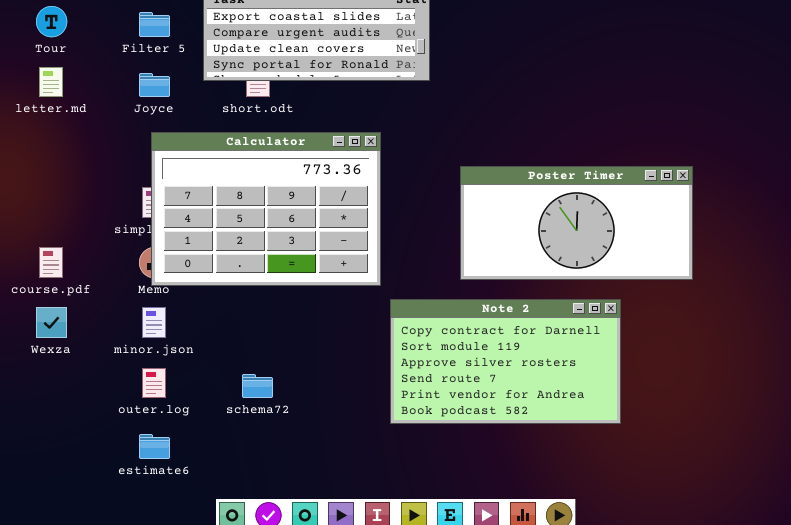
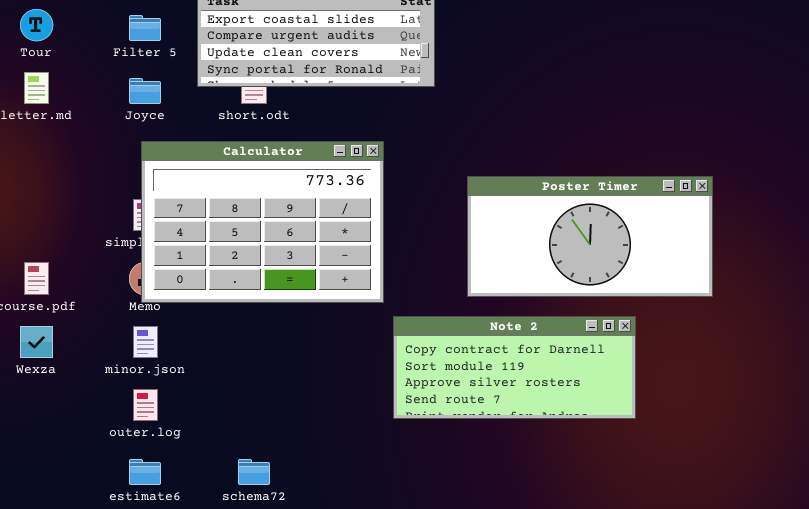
Note 2: [390,299,621,424] -> [393,316,636,419], resized
schema72: [242,374,273,398] -> [238,459,270,485], moved

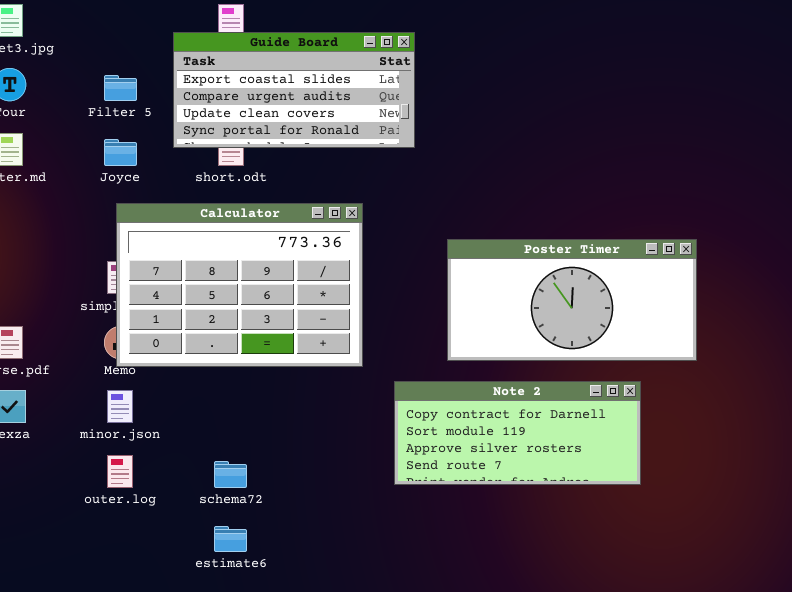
Note 2: [393,316,636,419] -> [394,381,641,485], moved
estimate6: [129,459,161,485] -> [214,526,247,552], moved
schema72: [238,459,270,485] -> [214,461,247,488], moved

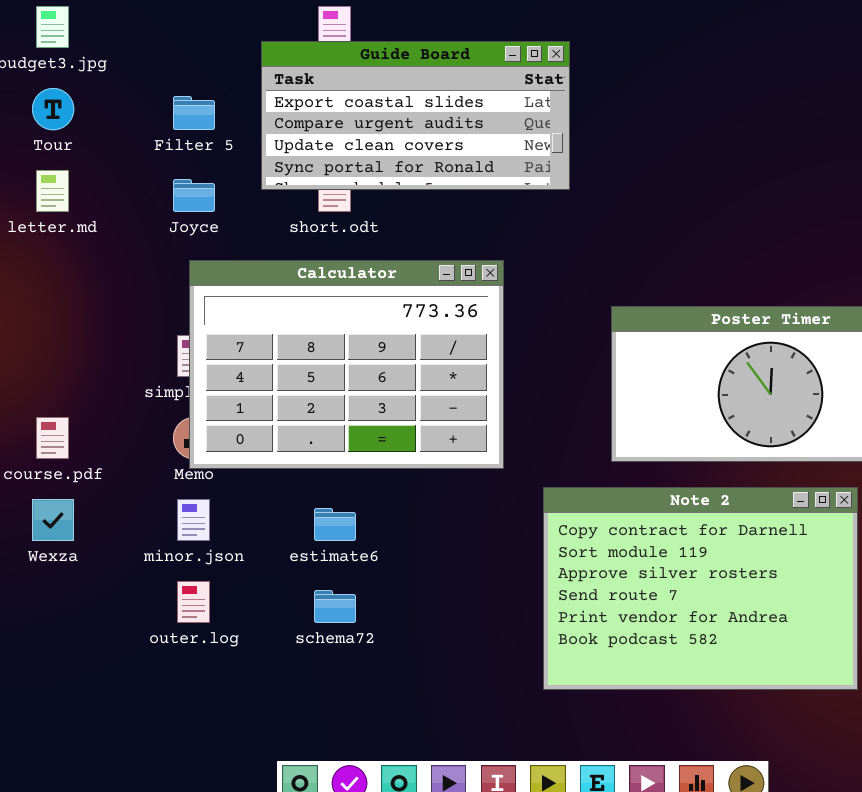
Note 2: [394,381,641,485] -> [543,487,858,690], resized
estimate6: [214,526,247,552] -> [314,508,356,541], moved

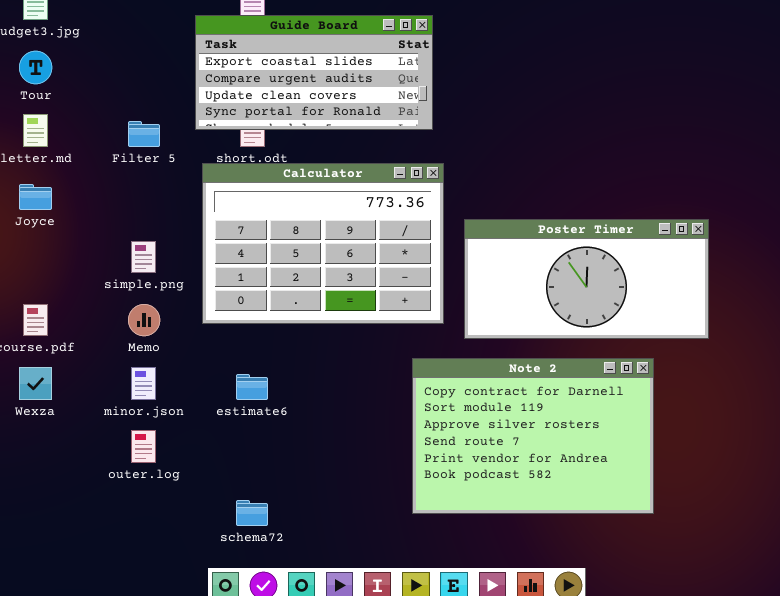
Filter 5: [173,96,215,130] -> [128,121,160,147], moved
Joyce: [173,179,215,212] -> [19,184,52,210], moved
Calculator: [189,260,504,469] -> [202,163,444,324], moved
schema72: [314,590,356,623] -> [236,500,268,526], moved

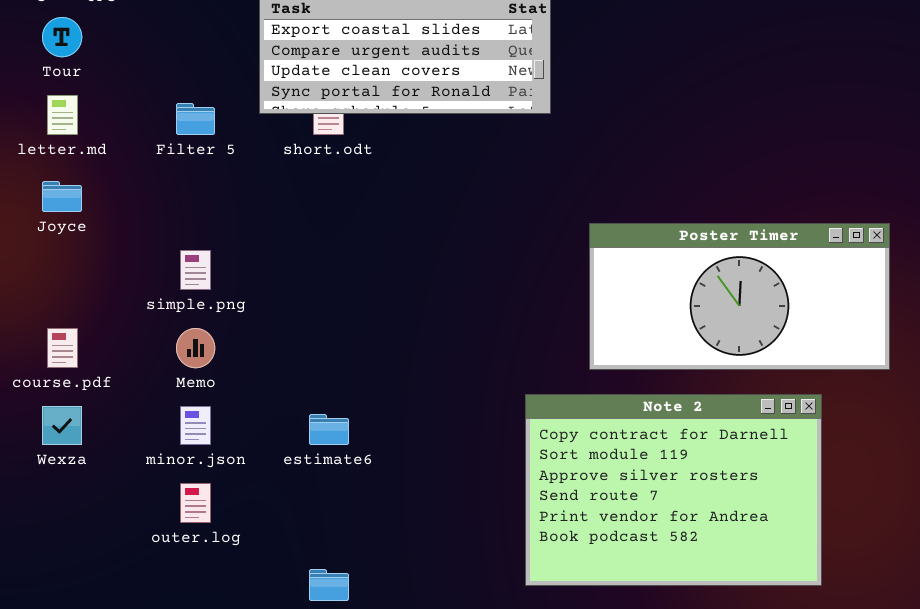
Calculator: [202,163,444,324] -> none, closed

